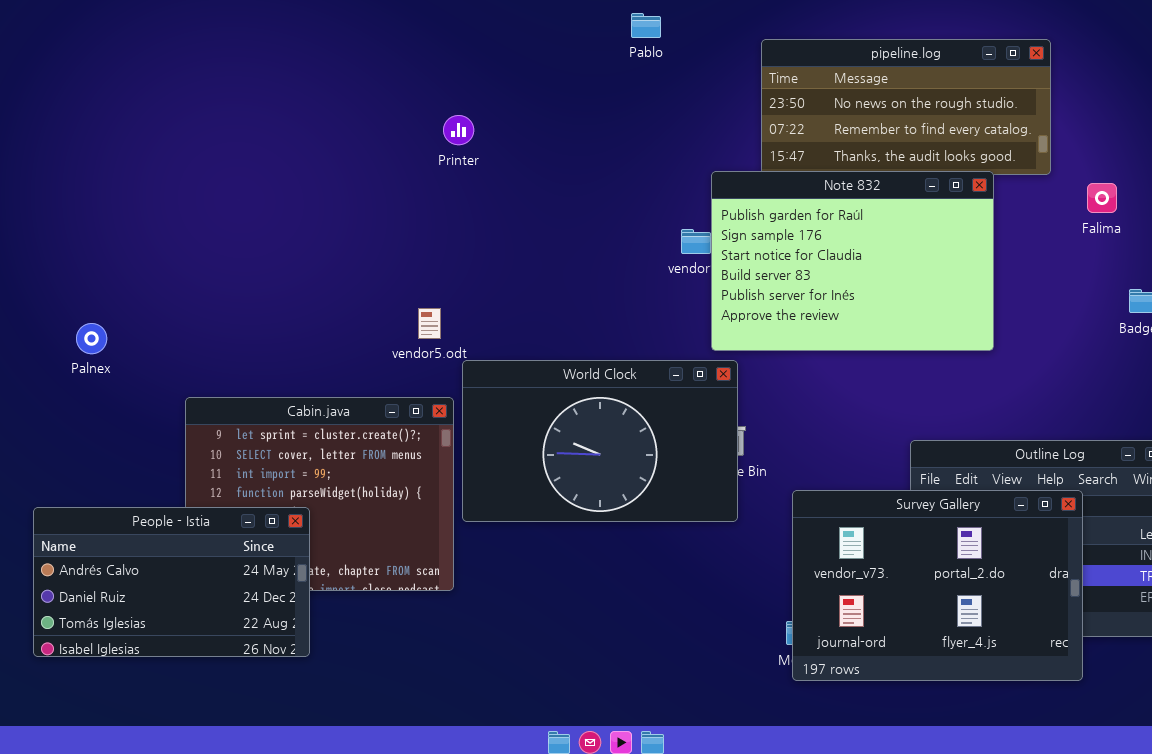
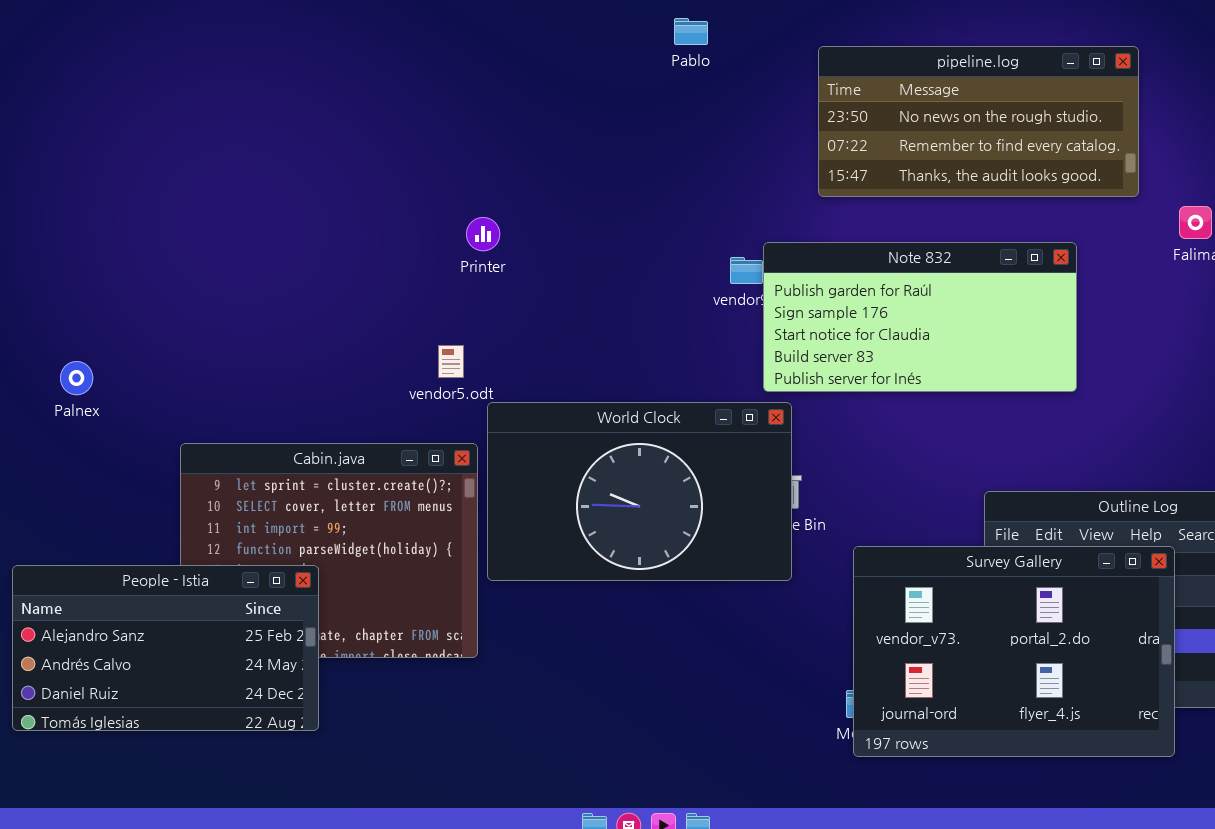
Printer: [443,115,474,145] -> [466,217,500,251], moved
Note 832: [711,171,994,351] -> [763,242,1077,392], resized
People - Istia: [33,507,310,657] -> [12,565,319,731], scrolled up 1 row

